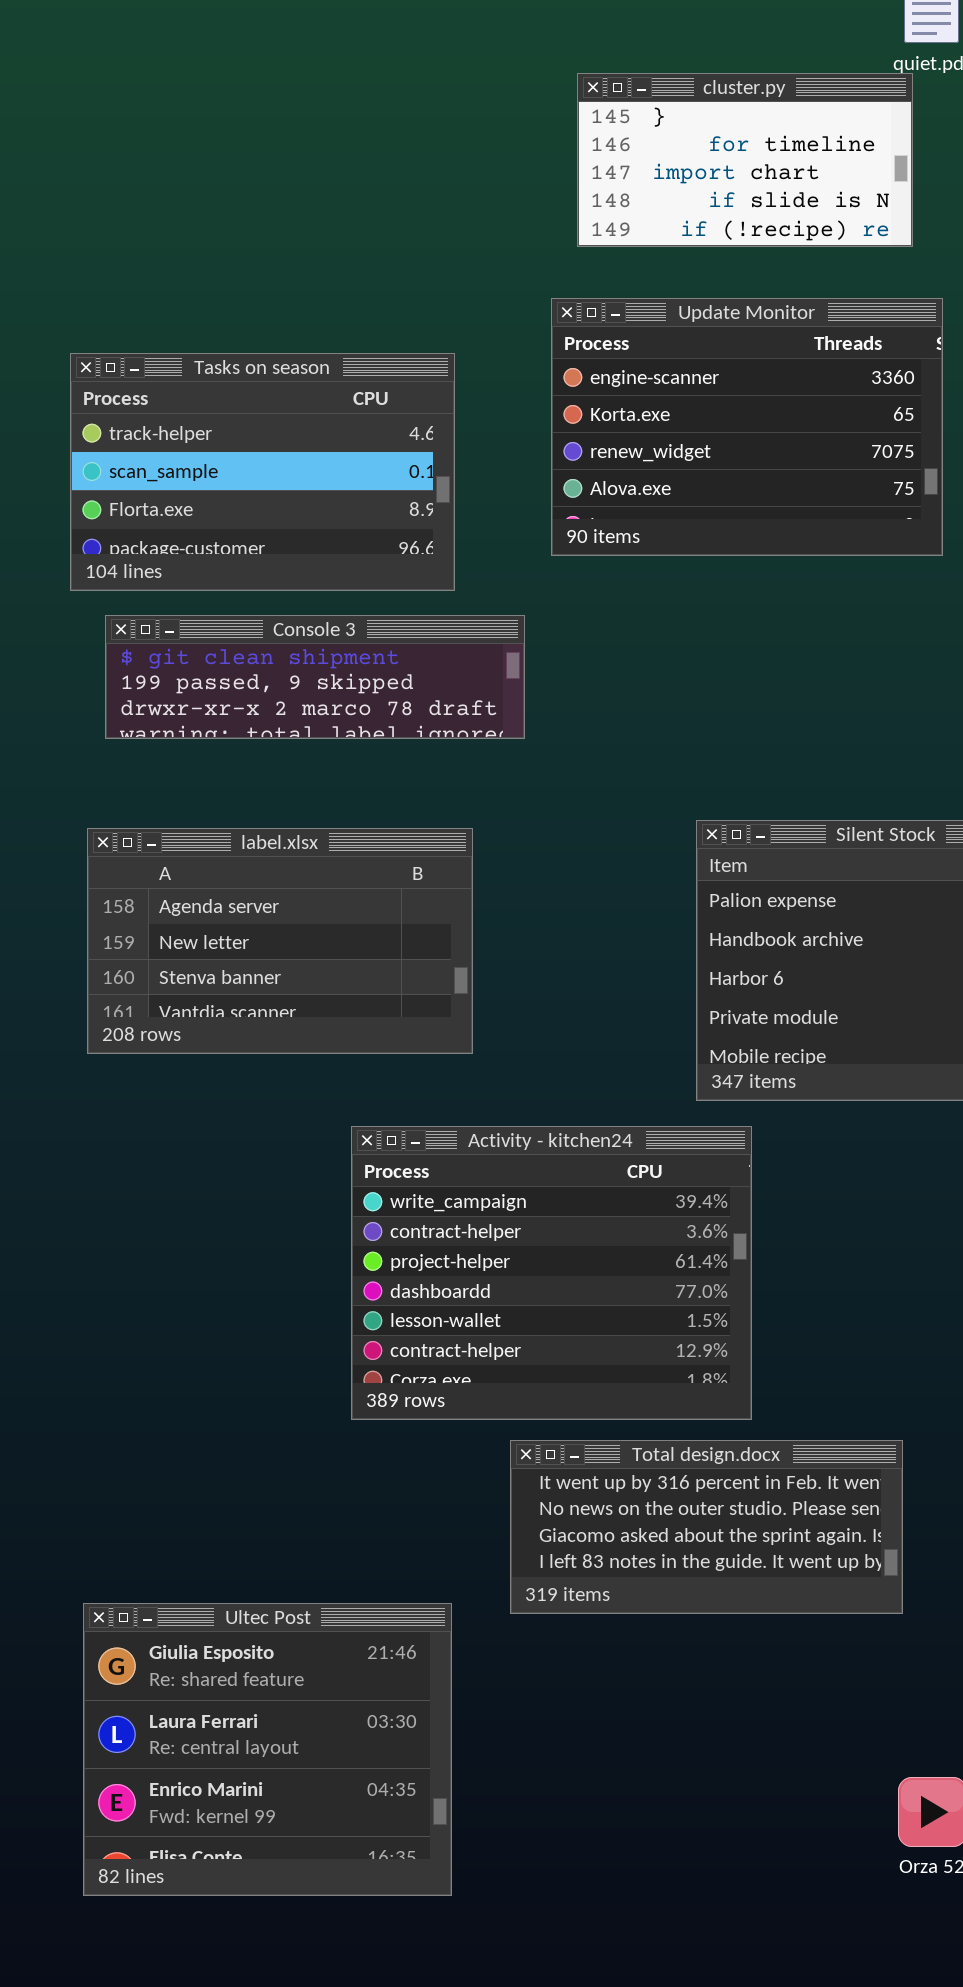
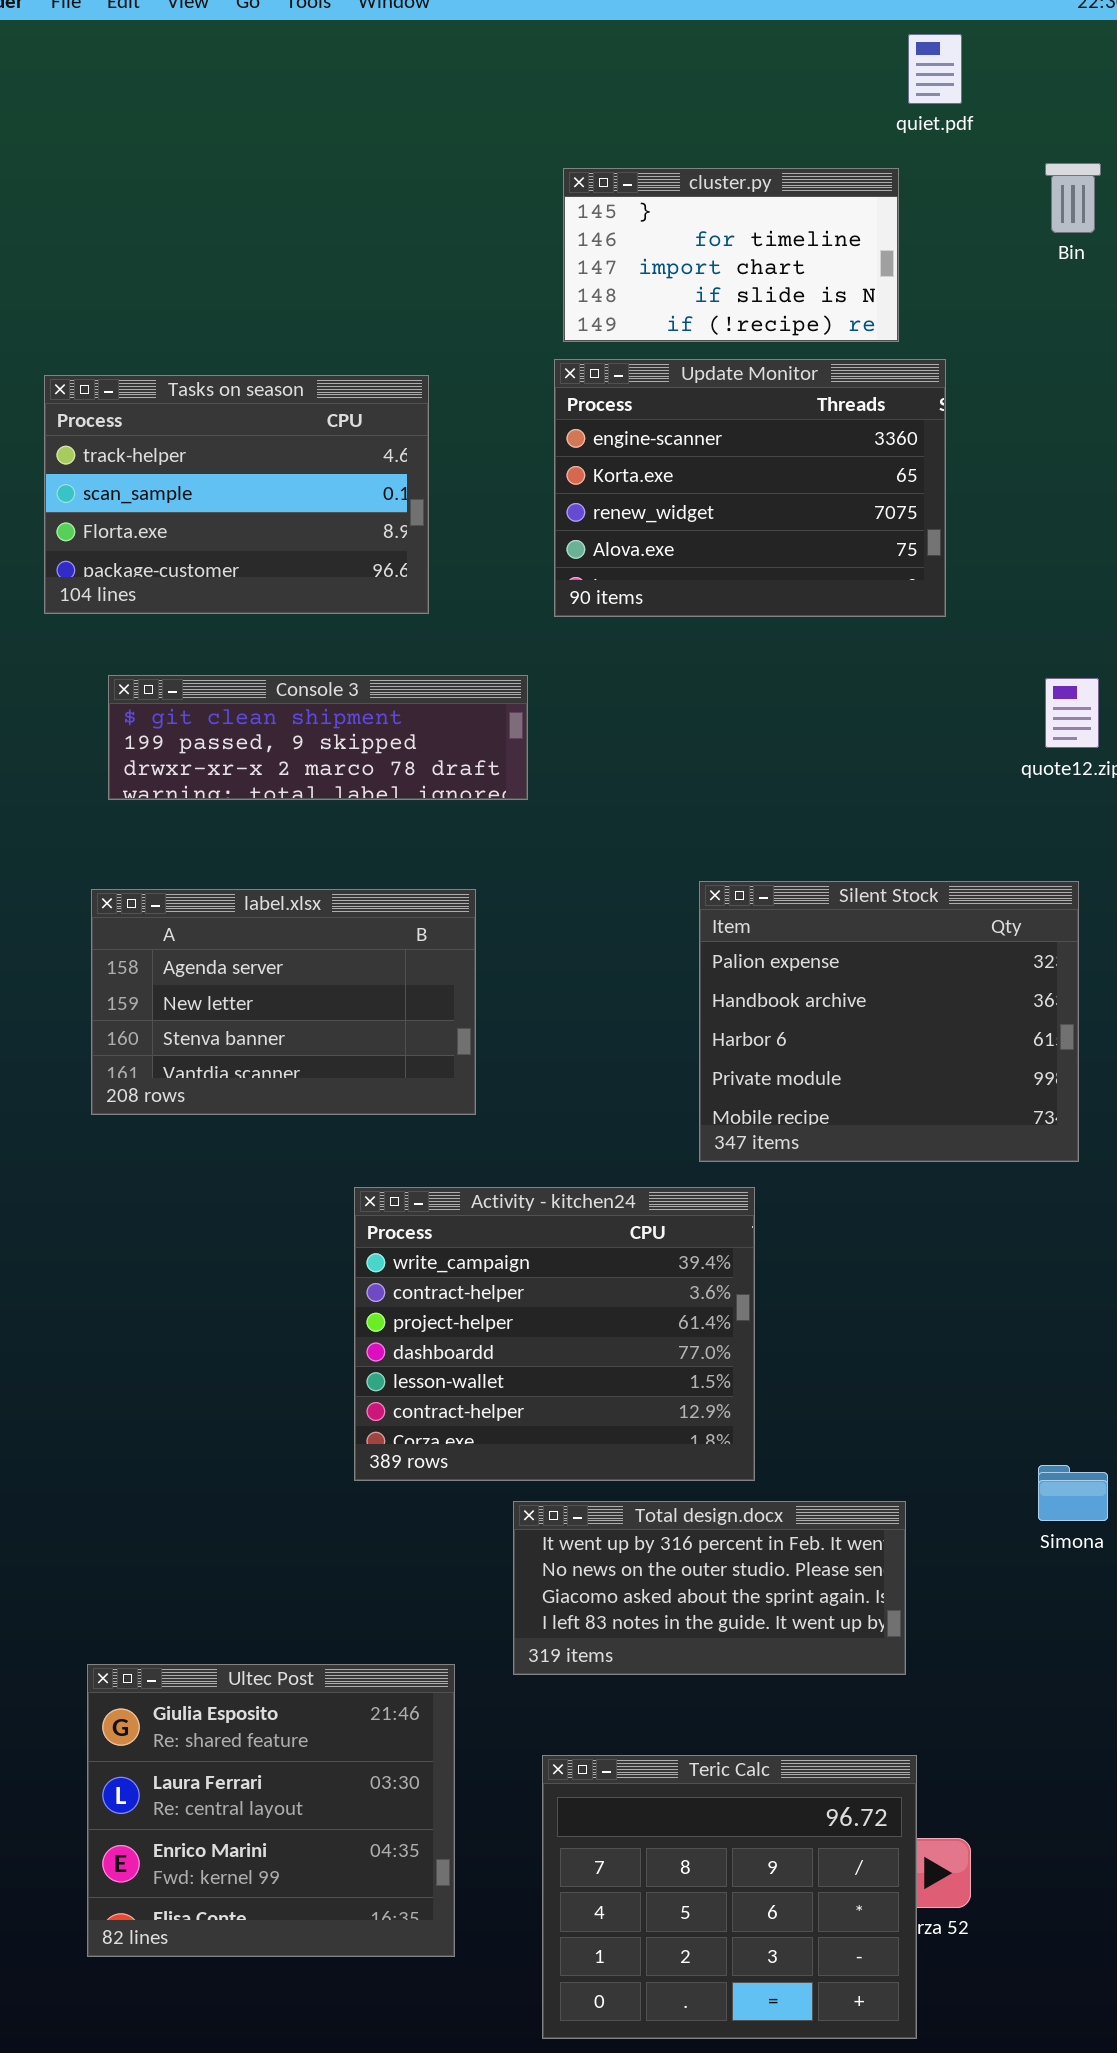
cluster.py: [577,73,913,247] -> [563,168,899,342], moved
Tasks on season: [70,353,455,591] -> [44,375,429,614], moved
Teric Calc: none -> [542,1755,917,2039], opened

